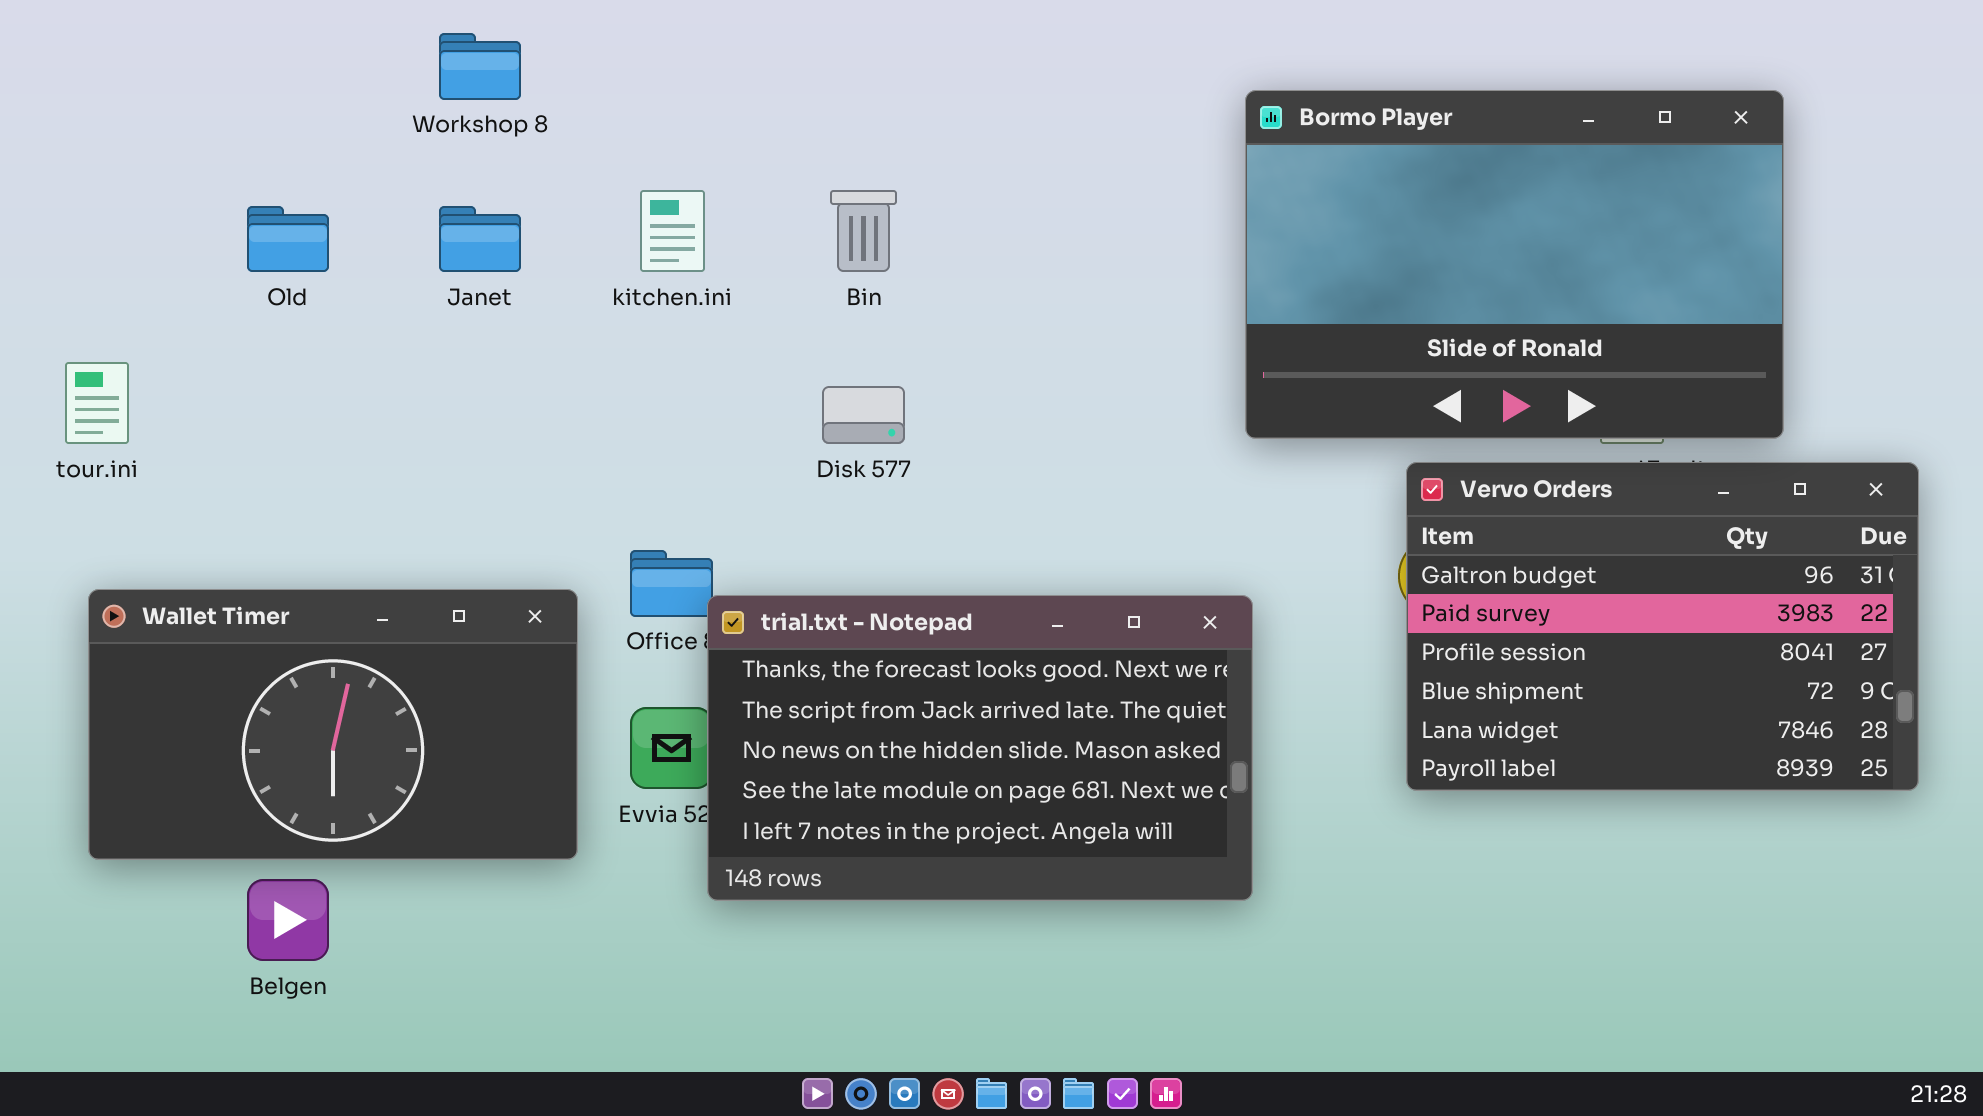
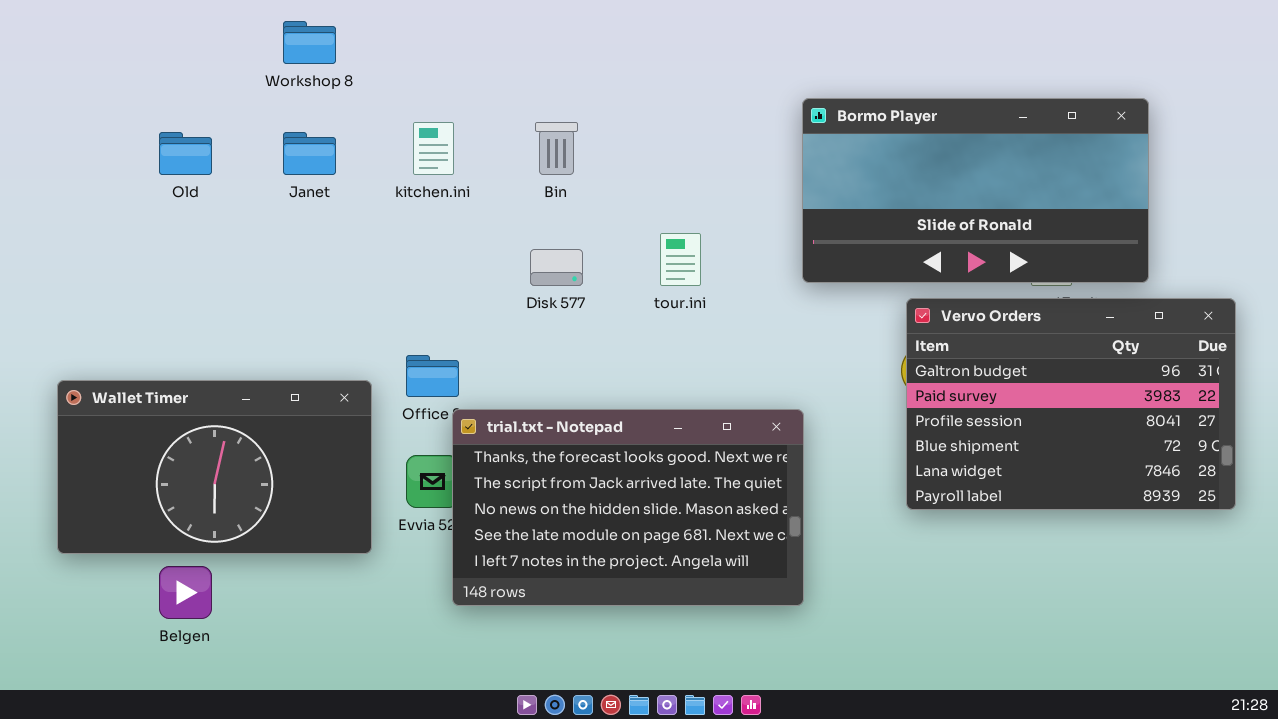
Bormo Player: [1245,90,1784,439] -> [802,98,1149,283], resized
tour.ini: [65,362,129,444] -> [660,233,701,286], moved
trial.txt - Notepad: [707,595,1253,901] -> [452,409,804,606], moved

